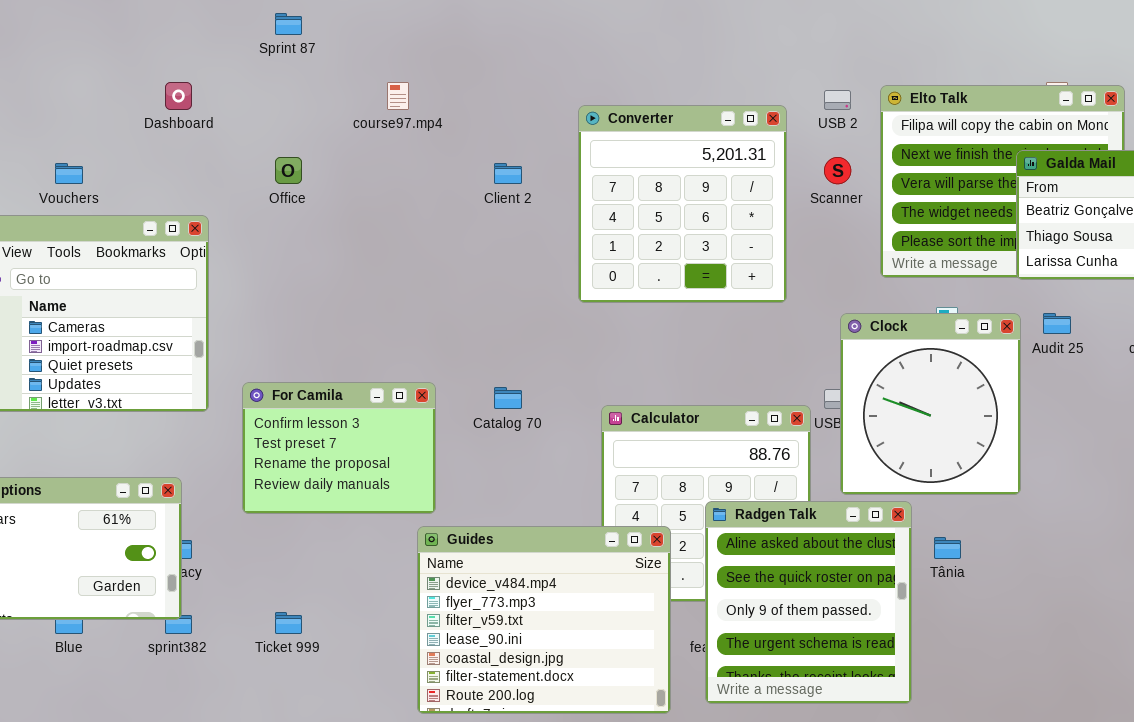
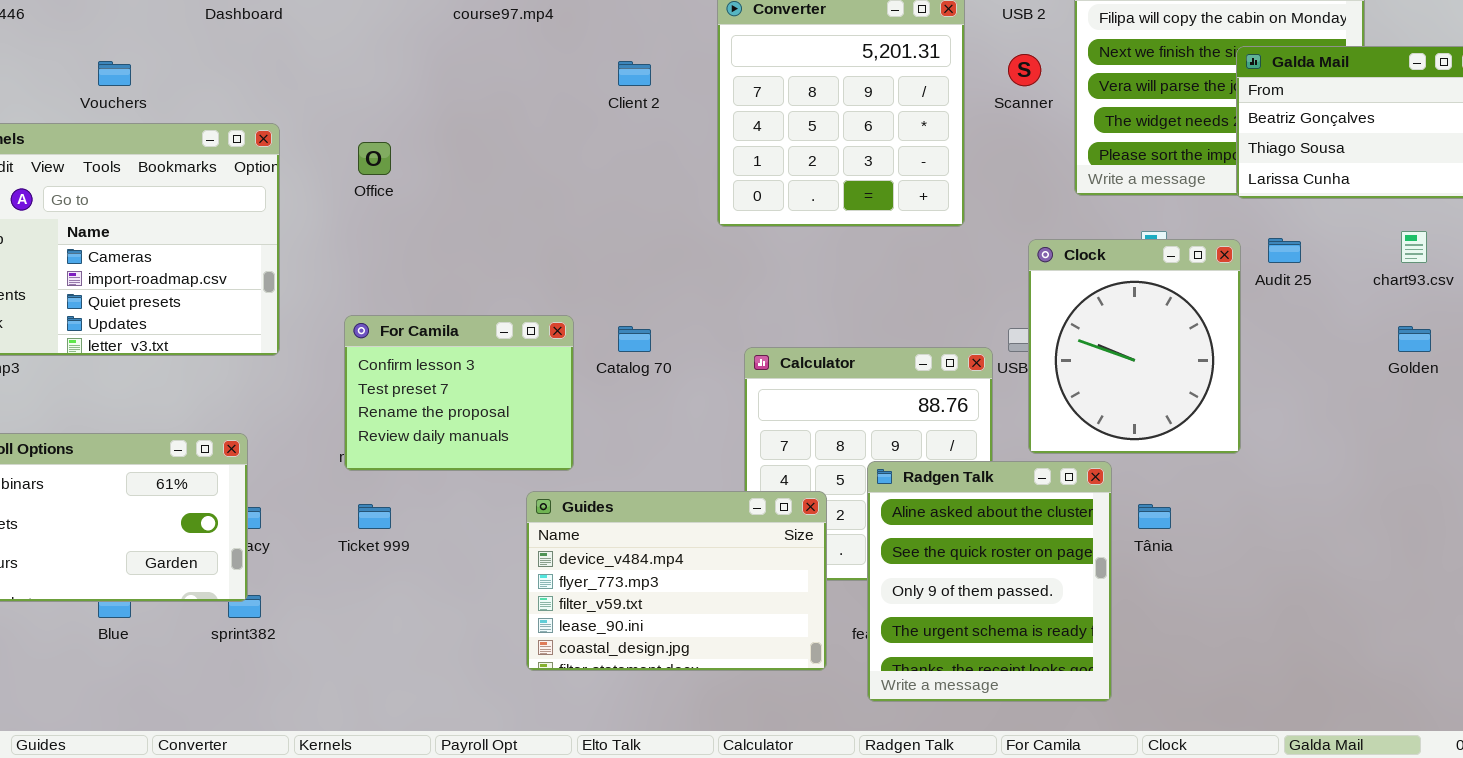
Office: [275,157,302,184] -> [358,142,391,175], moved
For Camila: [242,382,436,514] -> [344,315,574,471], moved
Guides: [417,526,671,714] -> [526,491,827,671], resized
Ticket 999: [275,612,302,634] -> [358,504,391,529], moved

